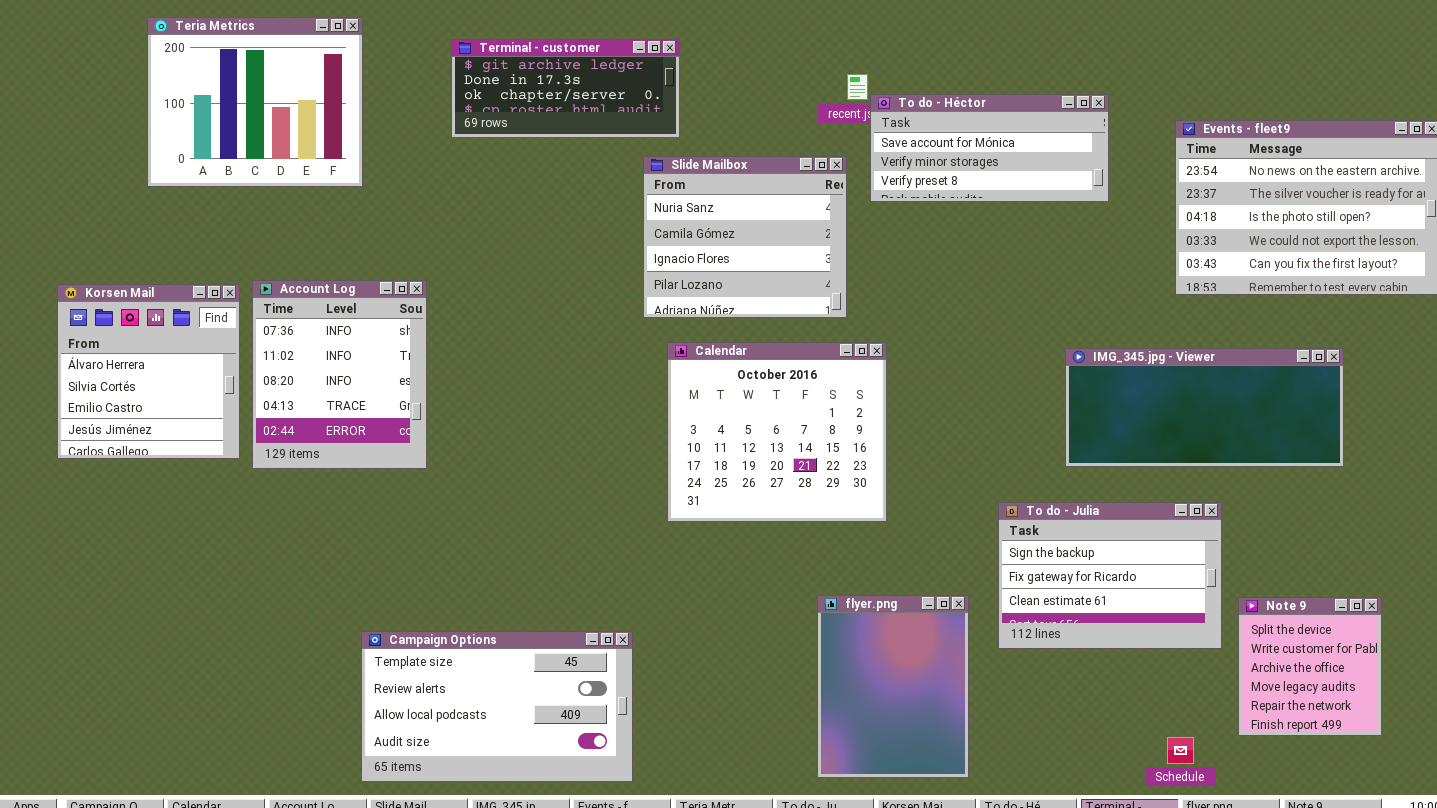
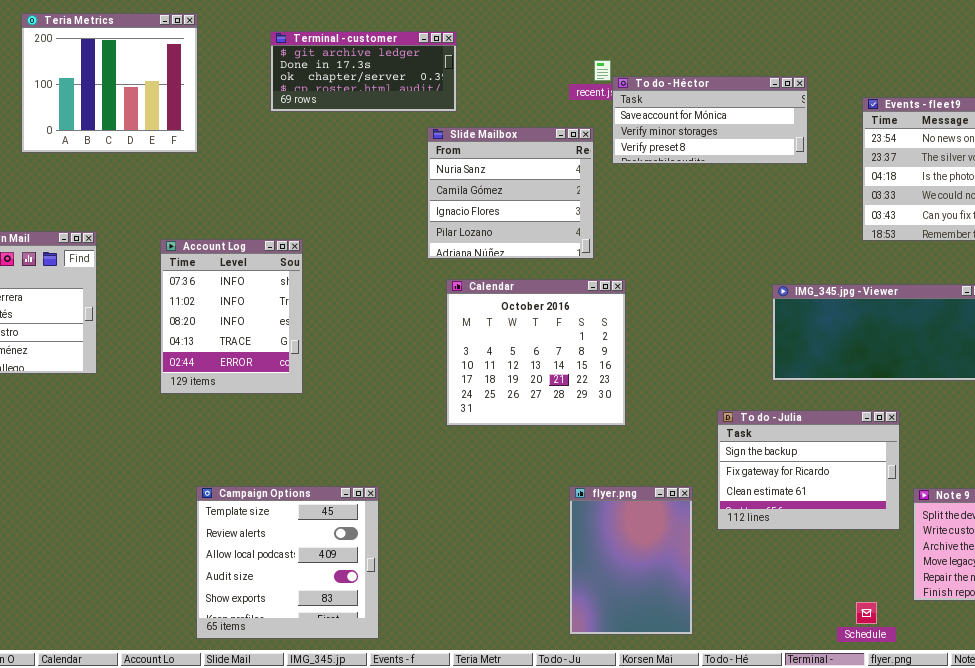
Account Log: [252,280,427,469] -> [160,239,303,394], moved
Campaign Options: [361,631,633,782] -> [196,486,379,639], resized

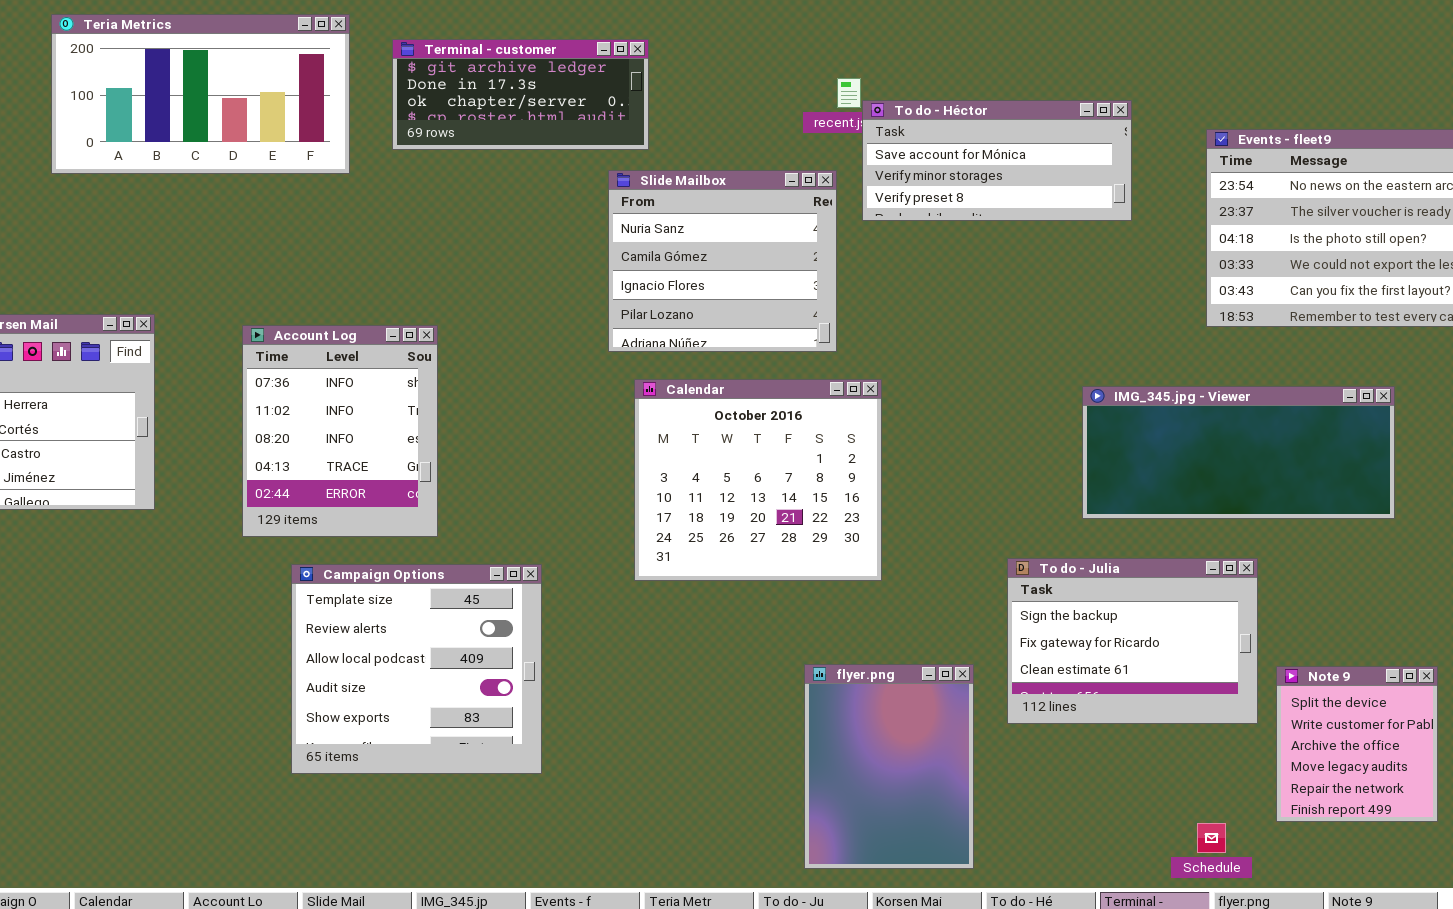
Teria Metrics: [21,13,198,153] -> [51,14,350,174], resized
Campaign Options: [196,486,379,639] -> [291,564,542,774], moved

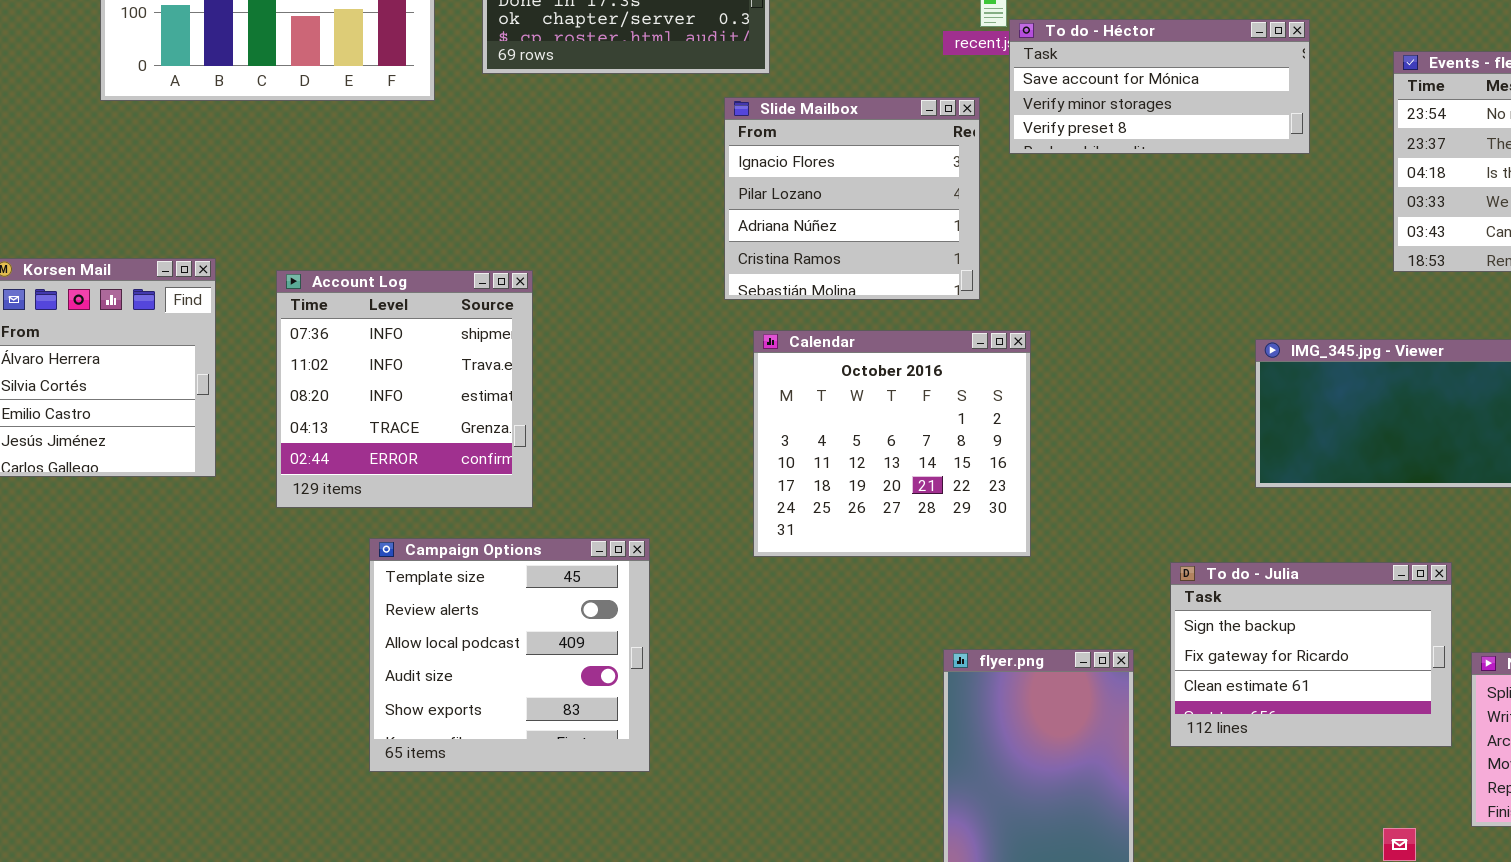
Slide Mailbox: [608,170,837,352] -> [724,97,980,300], scrolled down 2 rows
Account Log: [242,325,438,537] -> [276,270,533,508], resized
To do - Julia: [1007,558,1258,724] -> [1170,562,1452,747], moved

